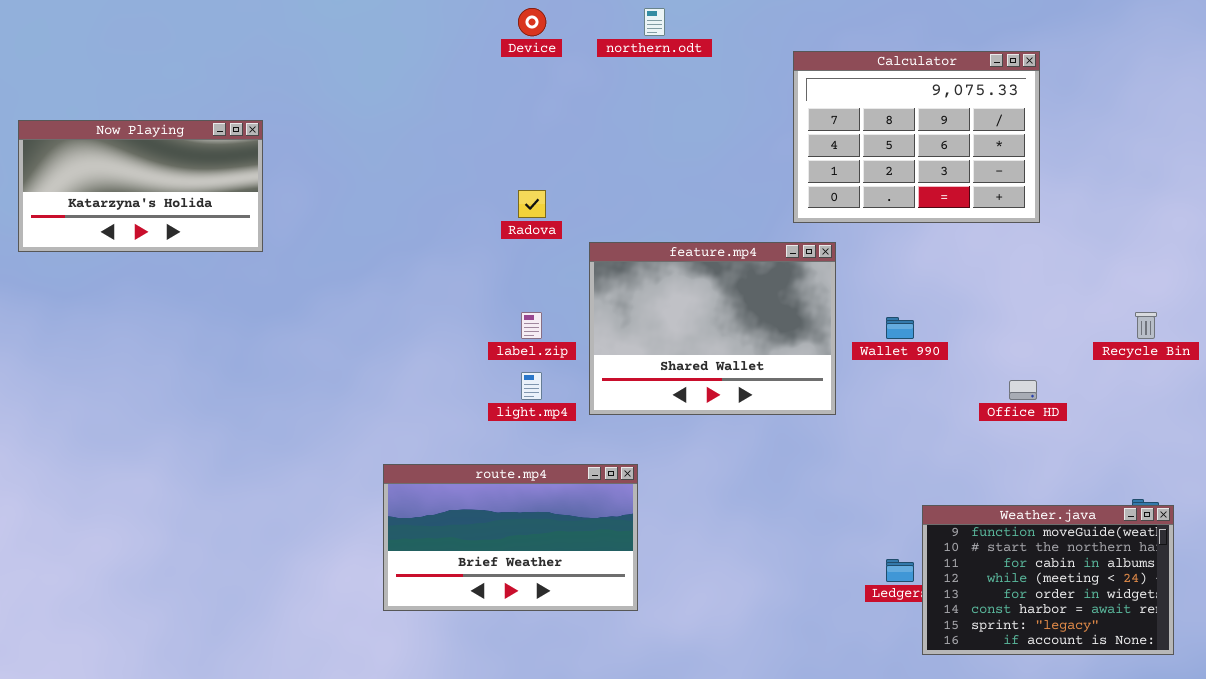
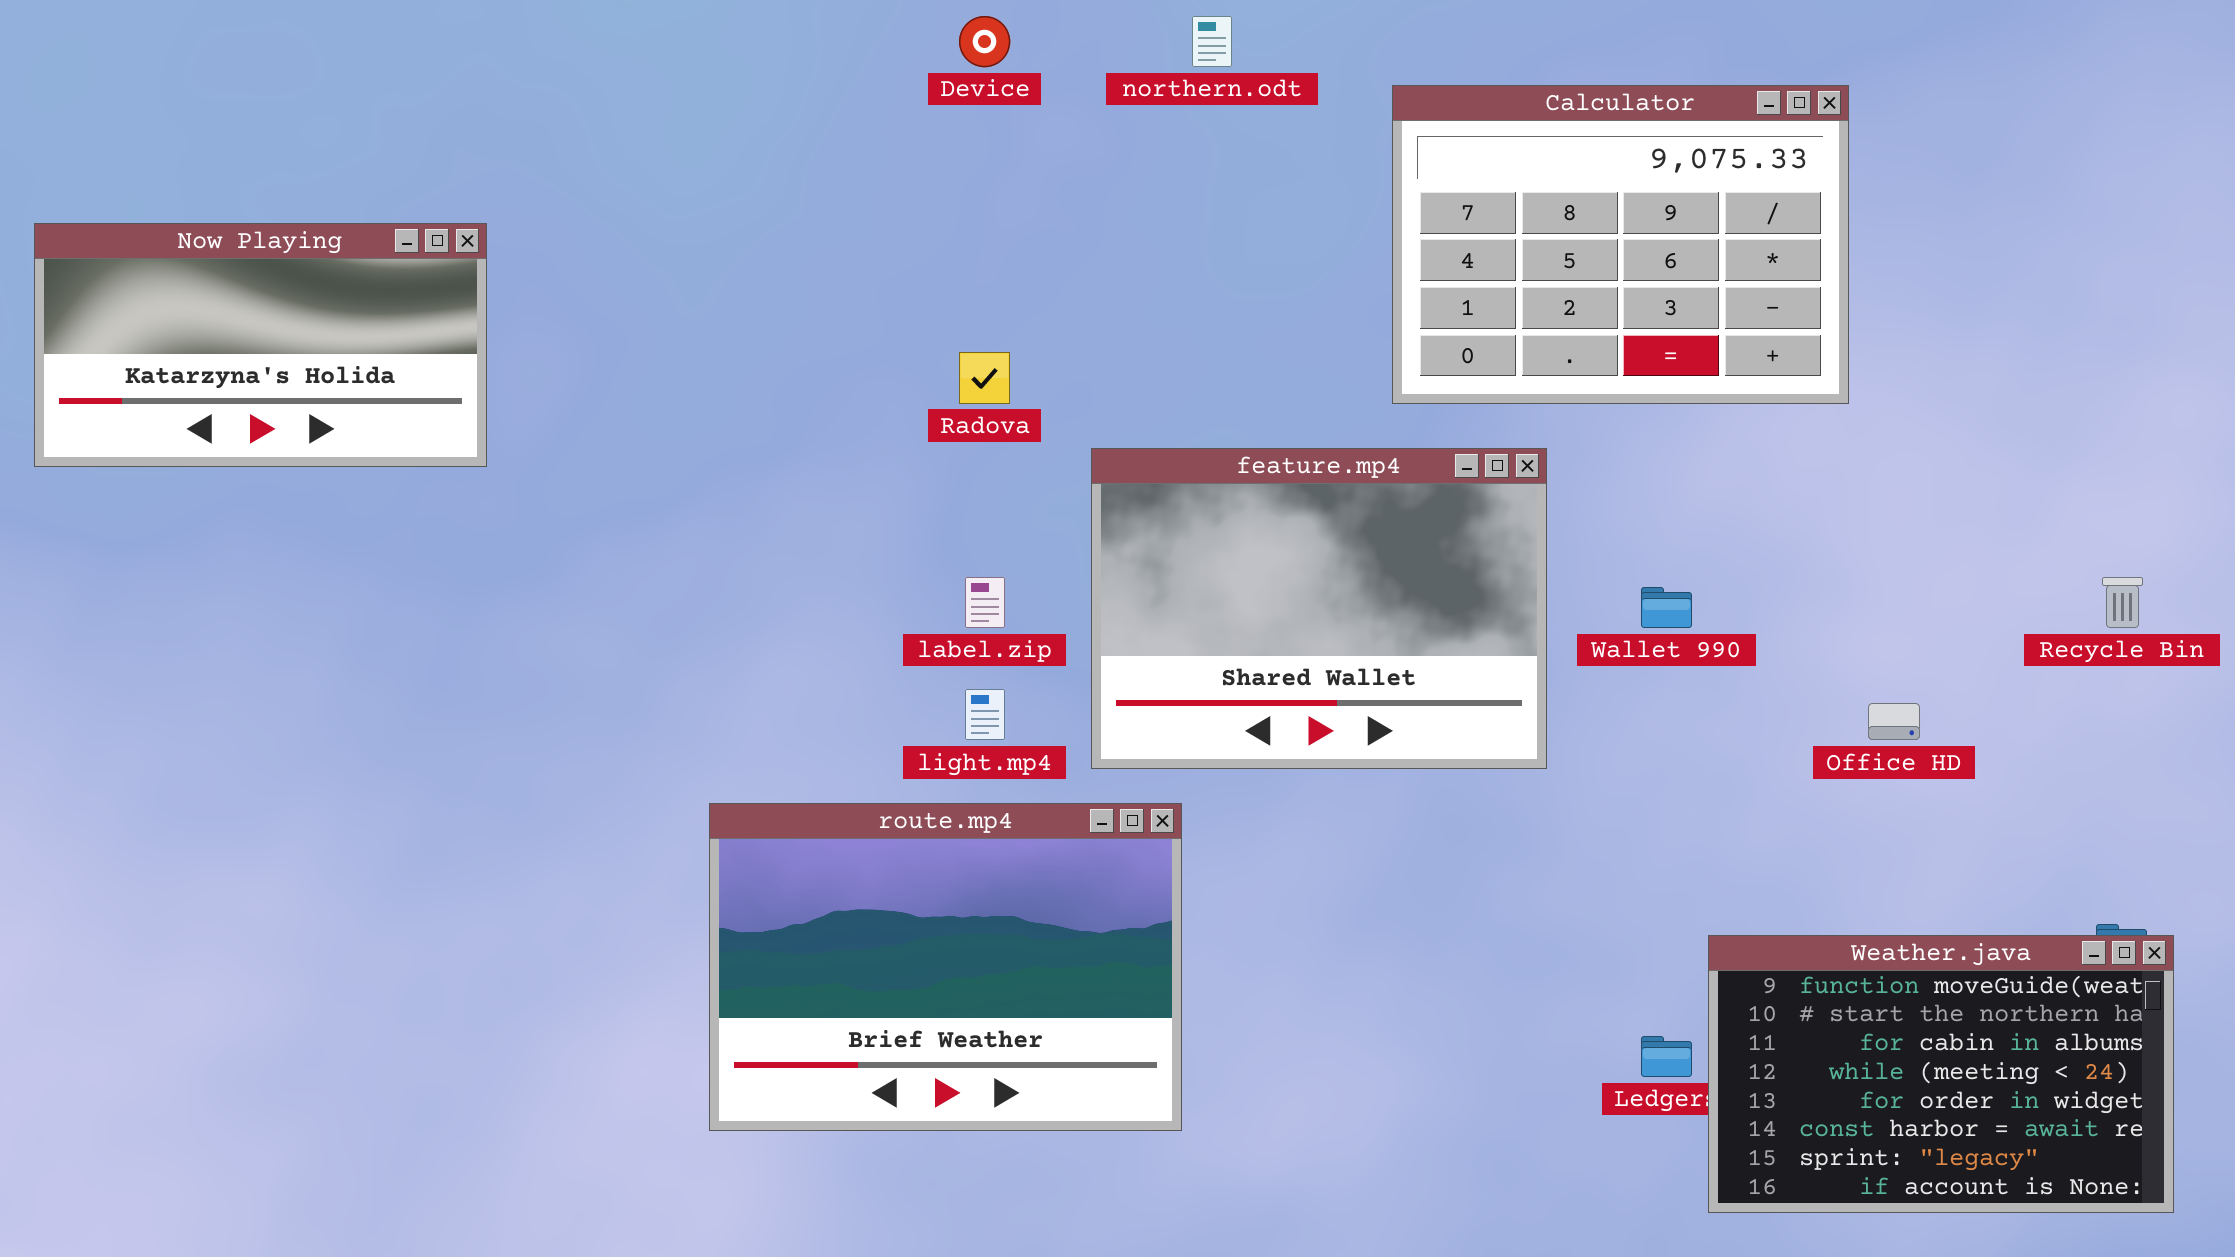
Calculator: [793,51,1040,223] -> [1392,85,1849,404], moved
route.mp4: [383,464,638,611] -> [709,803,1182,1131], resized

